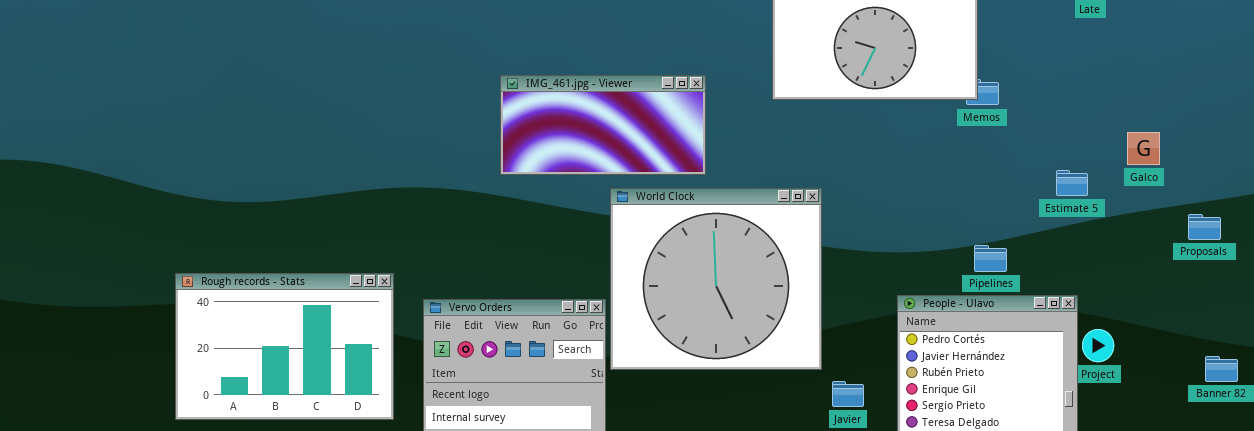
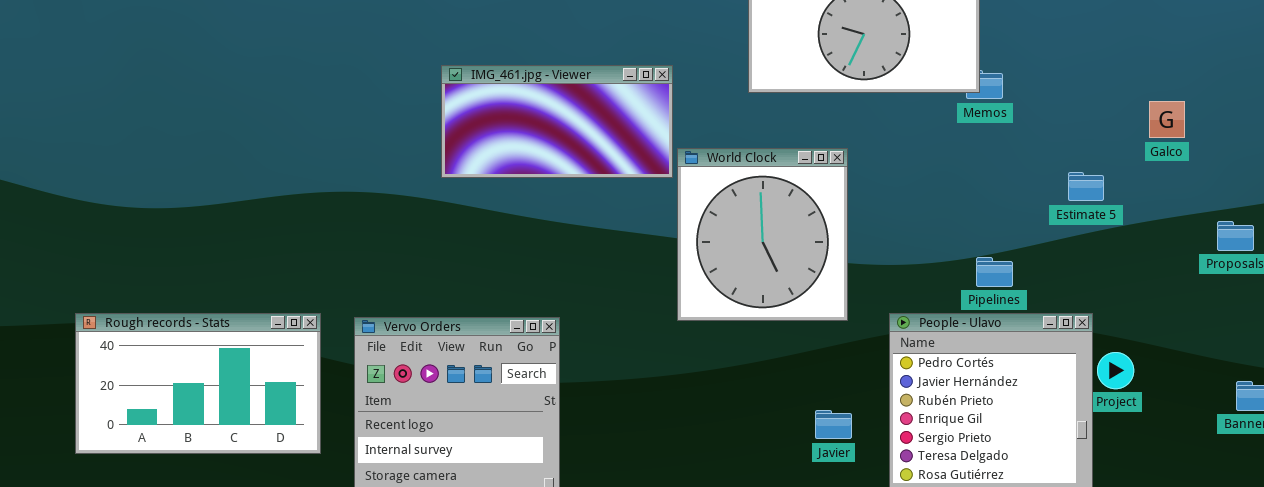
Galco: [1127,132,1160,165] -> [1149,101,1185,138], moved
World Clock: [610,188,822,370] -> [677,148,848,321], moved, resized
Rough records - Stats: [175,273,394,420] -> [75,313,321,454], resized

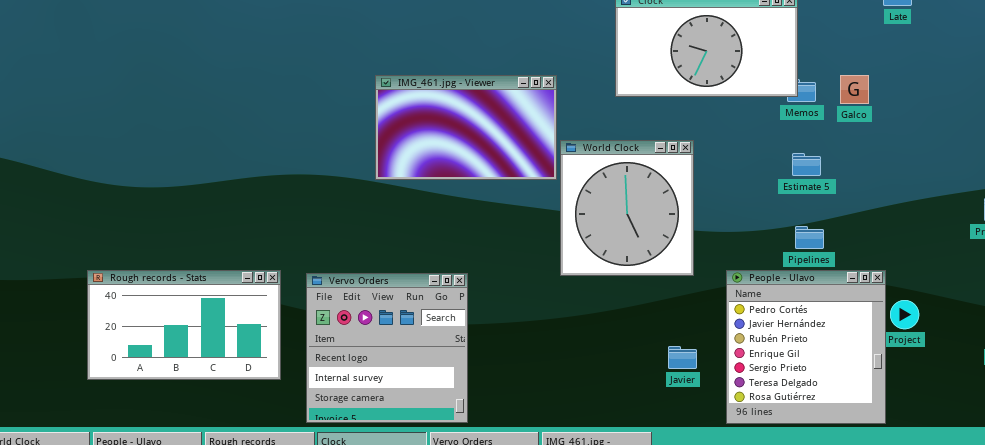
IMG_461.jpg - Viewer: [441,65,673,178] -> [375,75,557,180], resized
Galco: [1149,101,1185,138] -> [840,75,869,104], moved
Estimate 5: [1068,172,1104,201] -> [792,153,821,176], moved

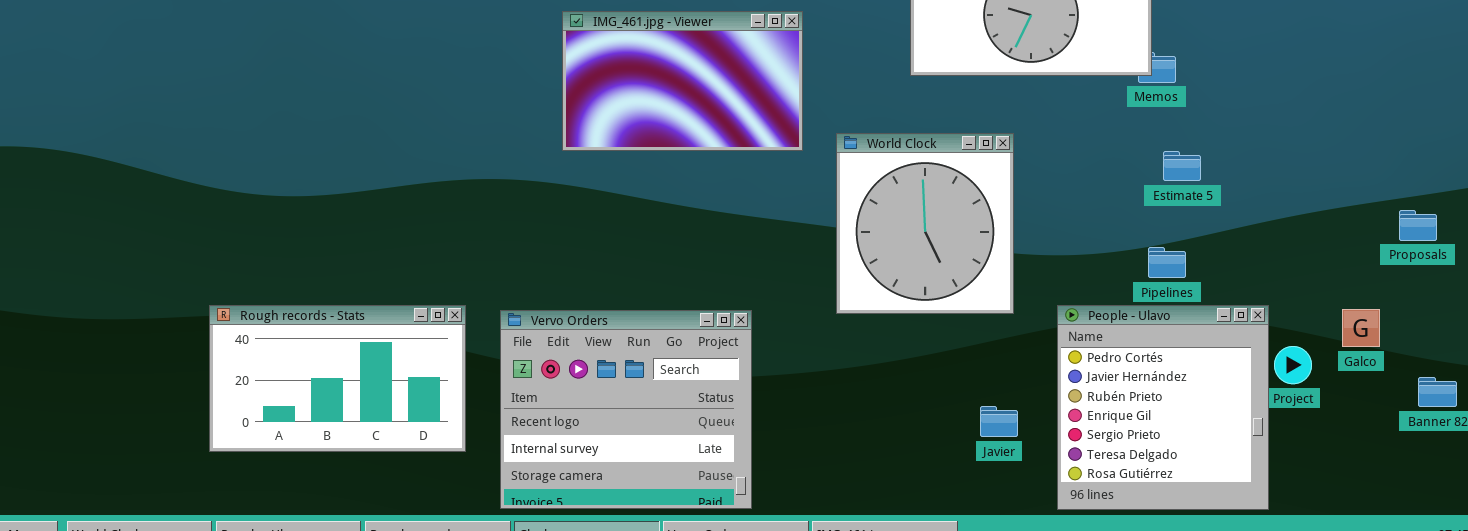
IMG_461.jpg - Viewer: [375,75,557,180] -> [562,11,803,151], moved
Galco: [840,75,869,104] -> [1342,309,1380,347], moved
Estimate 5: [792,153,821,176] -> [1163,151,1201,181], moved
Vervo Orders: [306,273,468,423] -> [500,310,752,509], resized

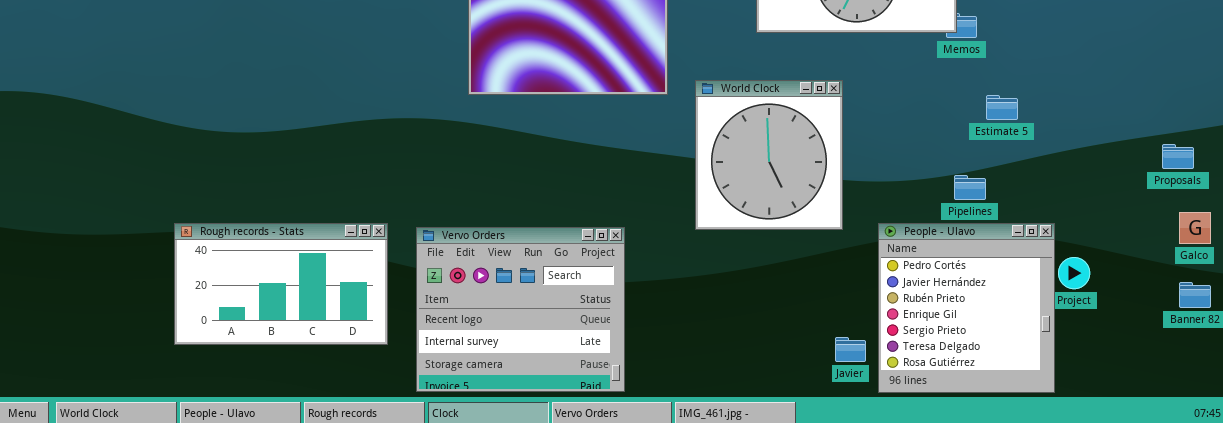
Estimate 5: [1163,151,1201,181] -> [986,95,1018,120], moved
Galco: [1342,309,1380,347] -> [1179,212,1211,244], moved
Javier: [980,406,1018,437] -> [835,337,866,362], moved

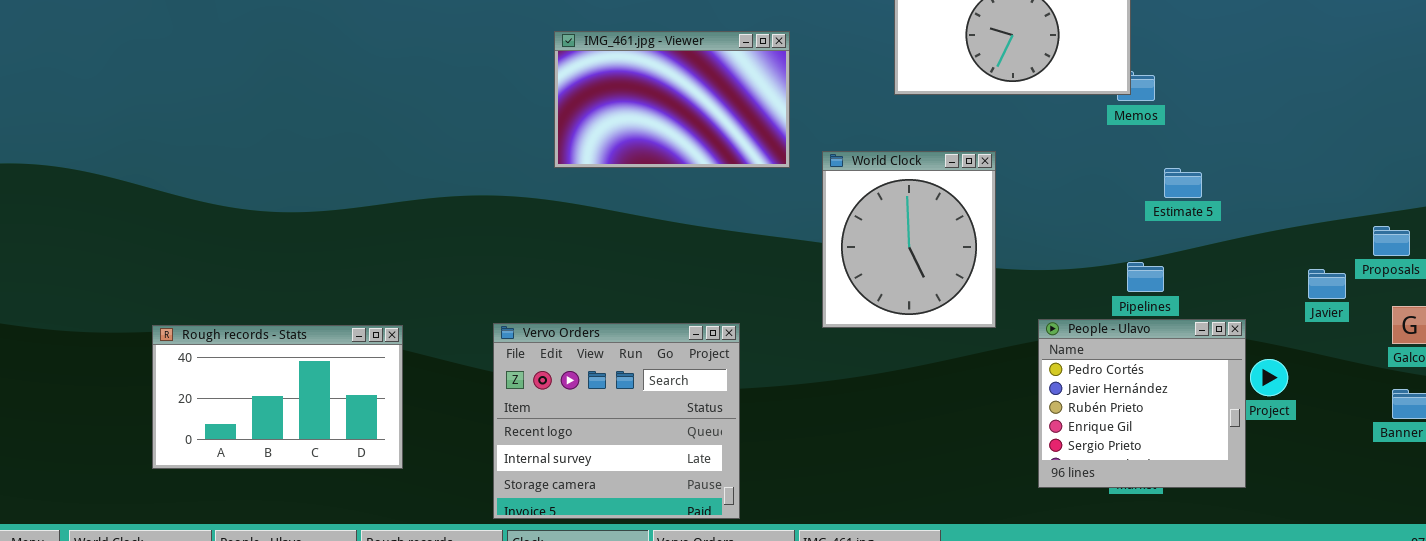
Rough records - Stats: [174,223,388,345] -> [152,325,403,469], moved
People - Ulavo: [878,223,1055,393] -> [1038,319,1246,488], resized
Javier: [835,337,866,362] -> [1308,269,1346,299], moved

